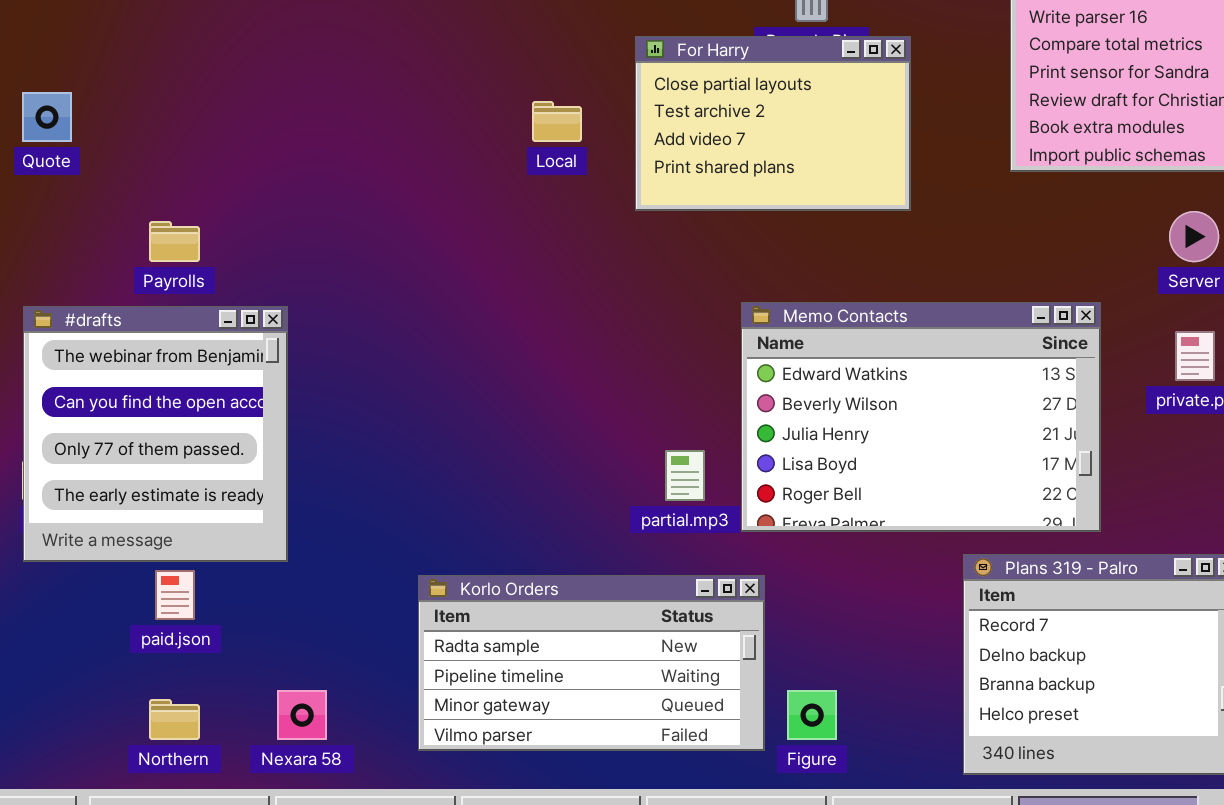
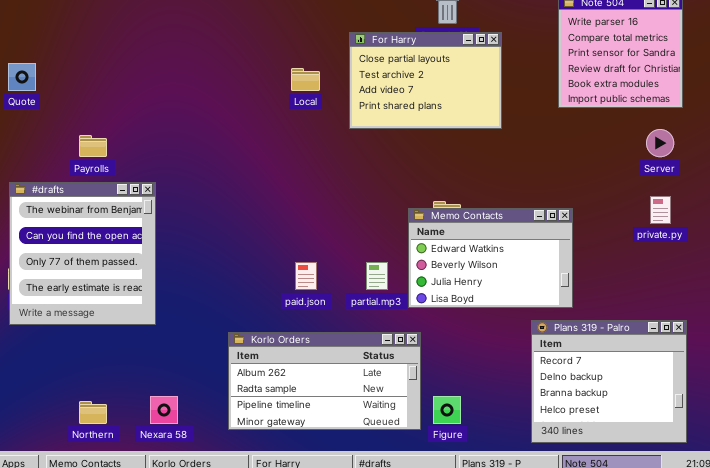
Memo Contacts: [741,302,1101,532] -> [408,208,573,308], resized
paid.json: [155,570,195,620] -> [295,262,317,290], moved
Korlo Orders: [418,575,765,751] -> [228,332,421,430], scrolled up 1 row

